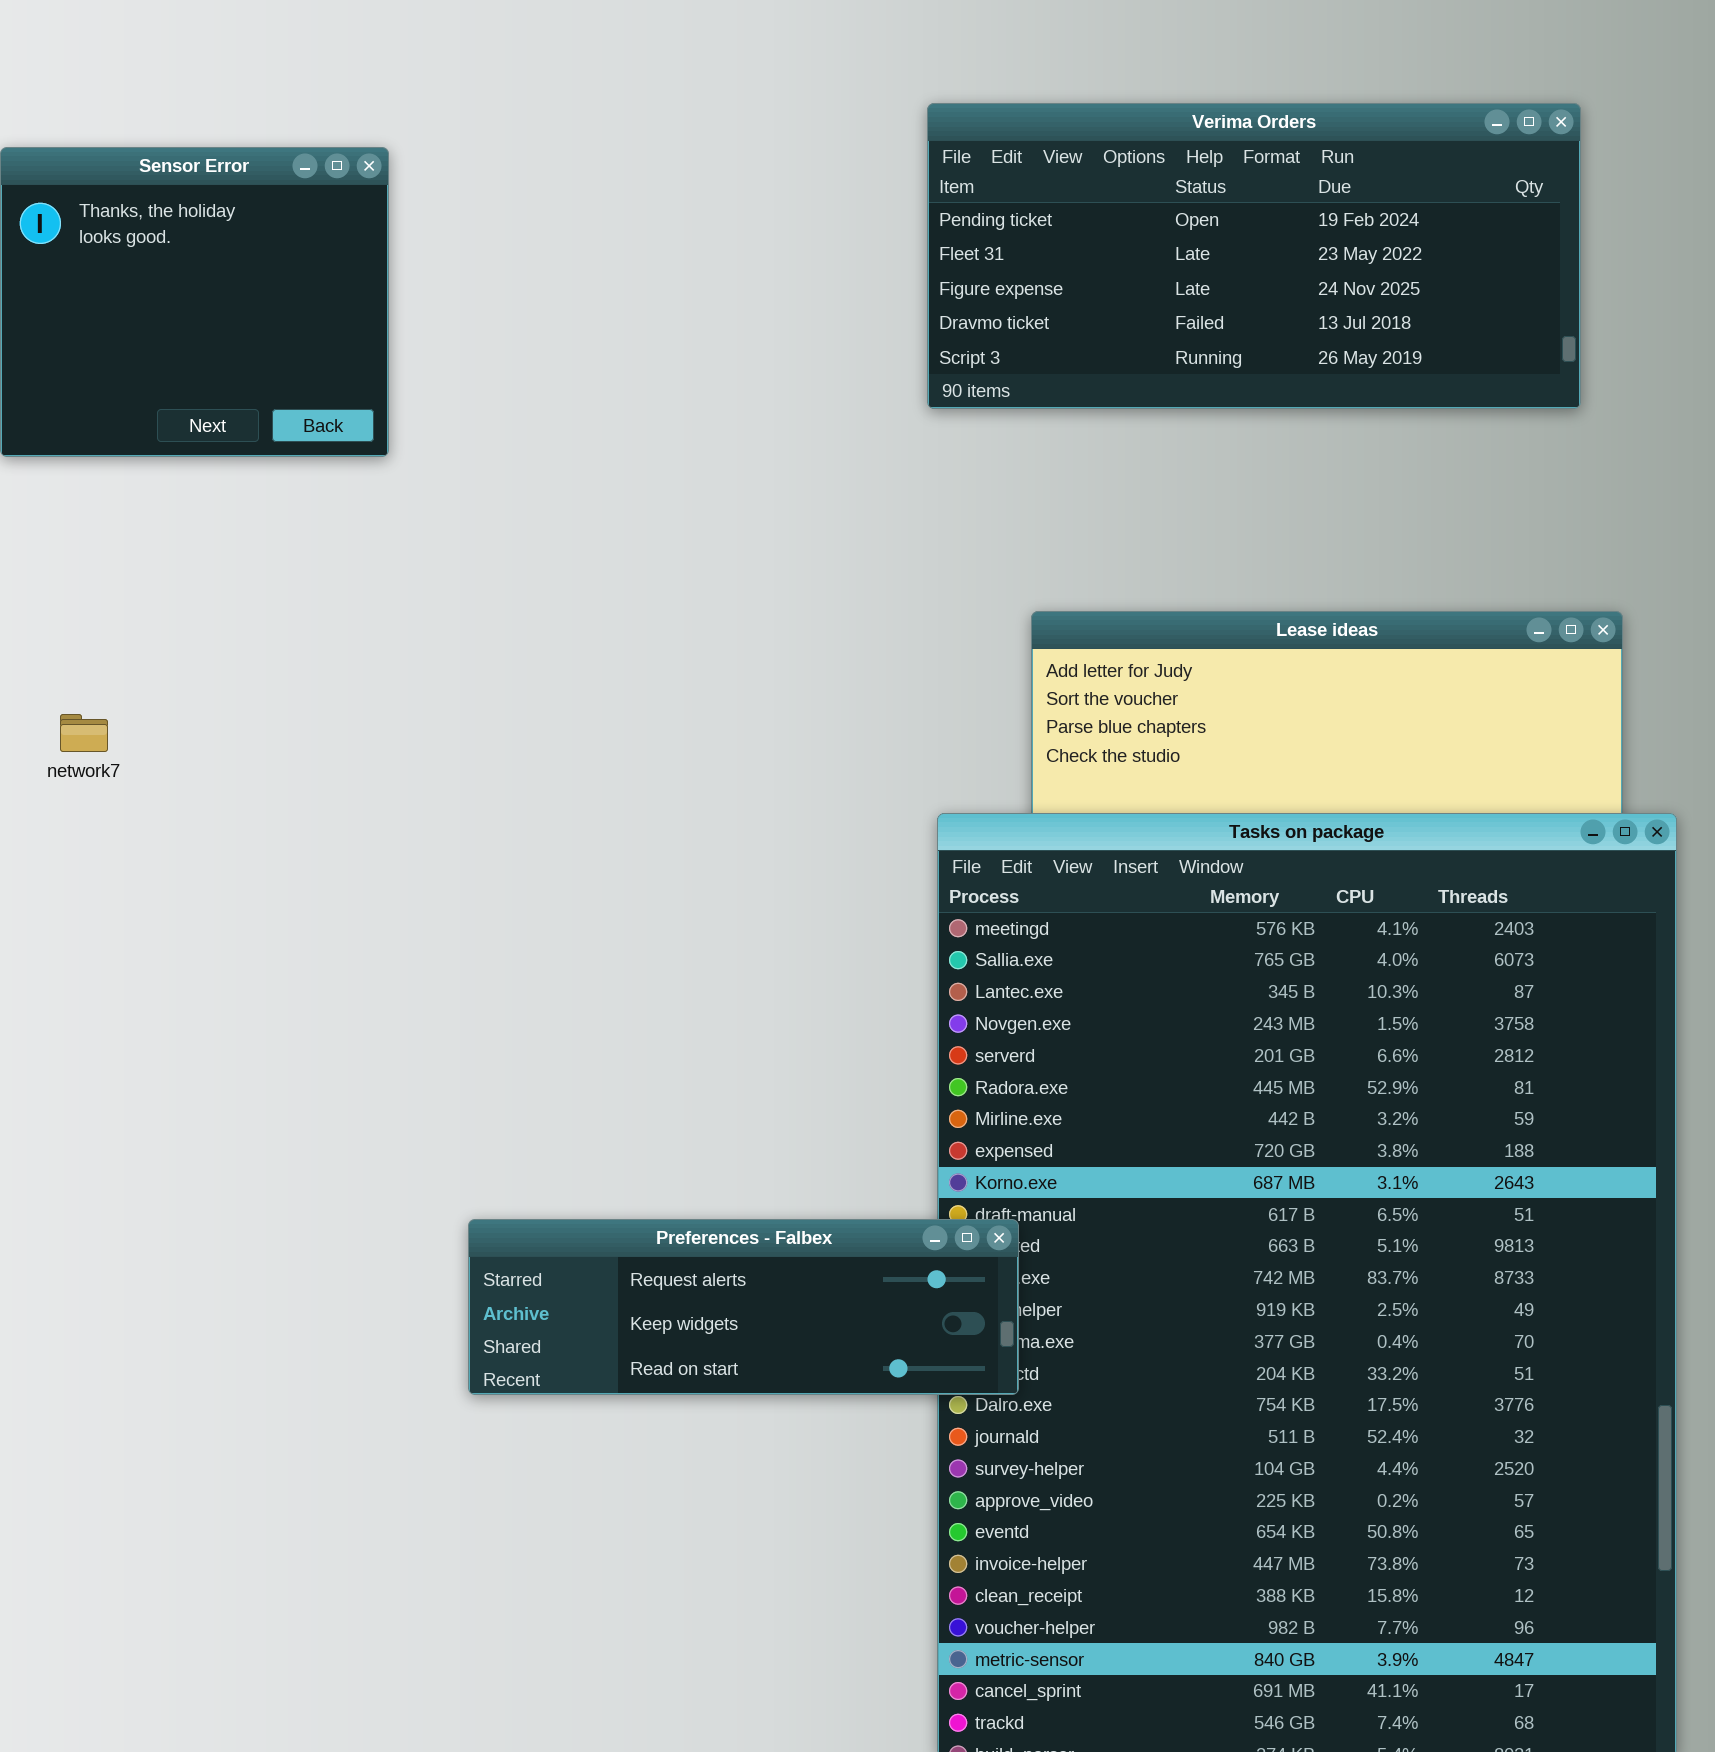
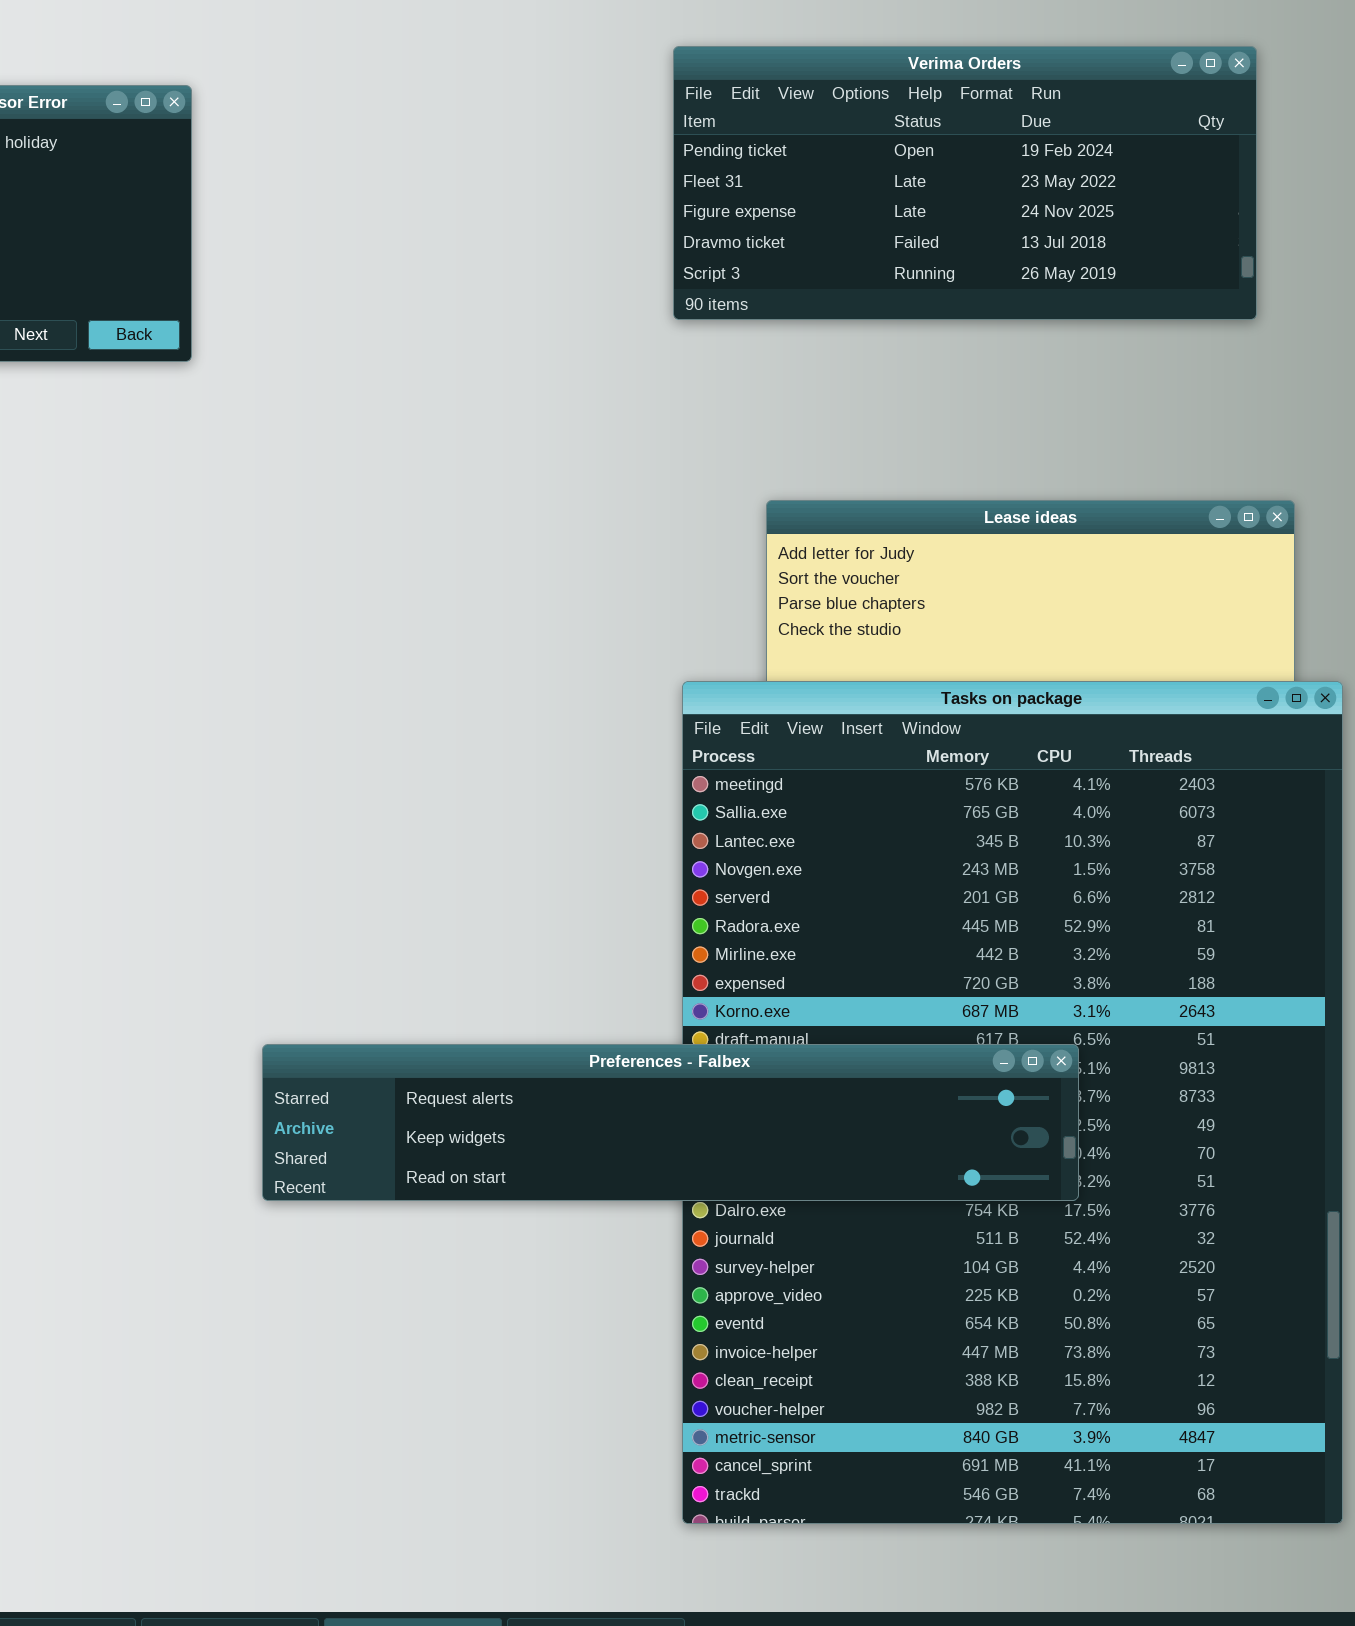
Preferences - Falbex: [468,1219,1019,1395] -> [262,1044,1079,1201], resized

